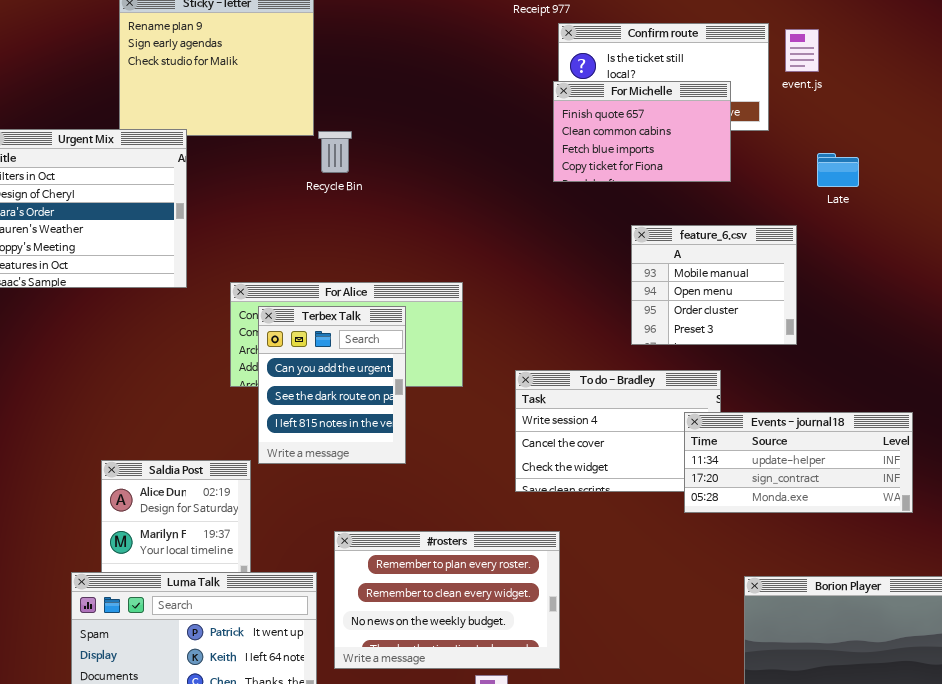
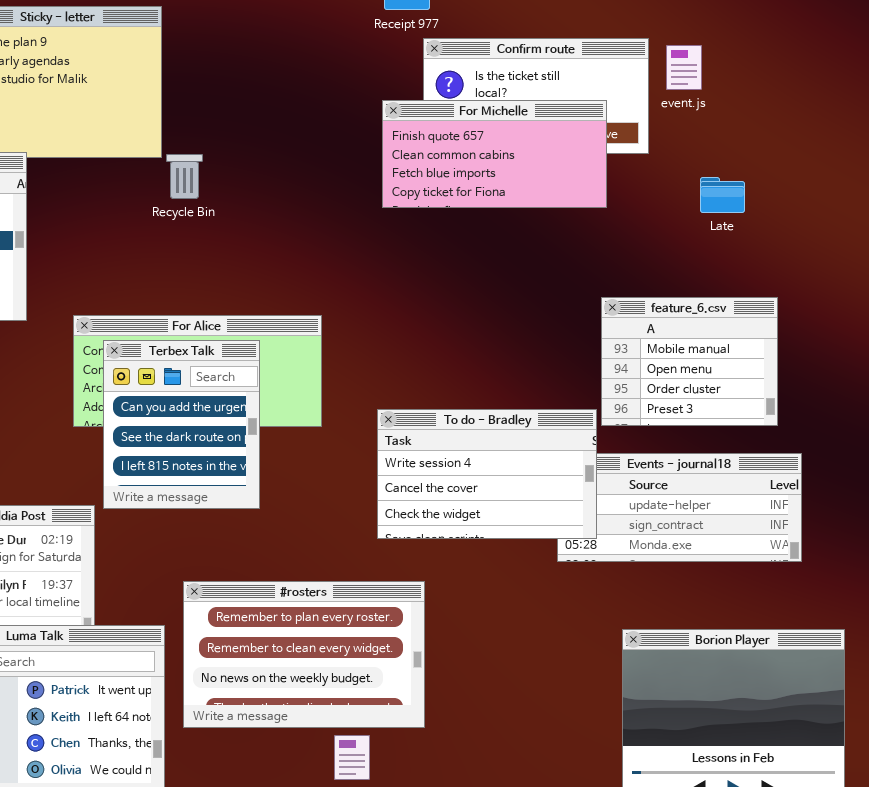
For Michelle: [553,81,731,182] -> [382,100,607,208], resized
feature_6.csv: [631,225,797,345] -> [601,297,778,426], moved
To do - Bradley: [515,370,721,492] -> [377,409,597,539], raised

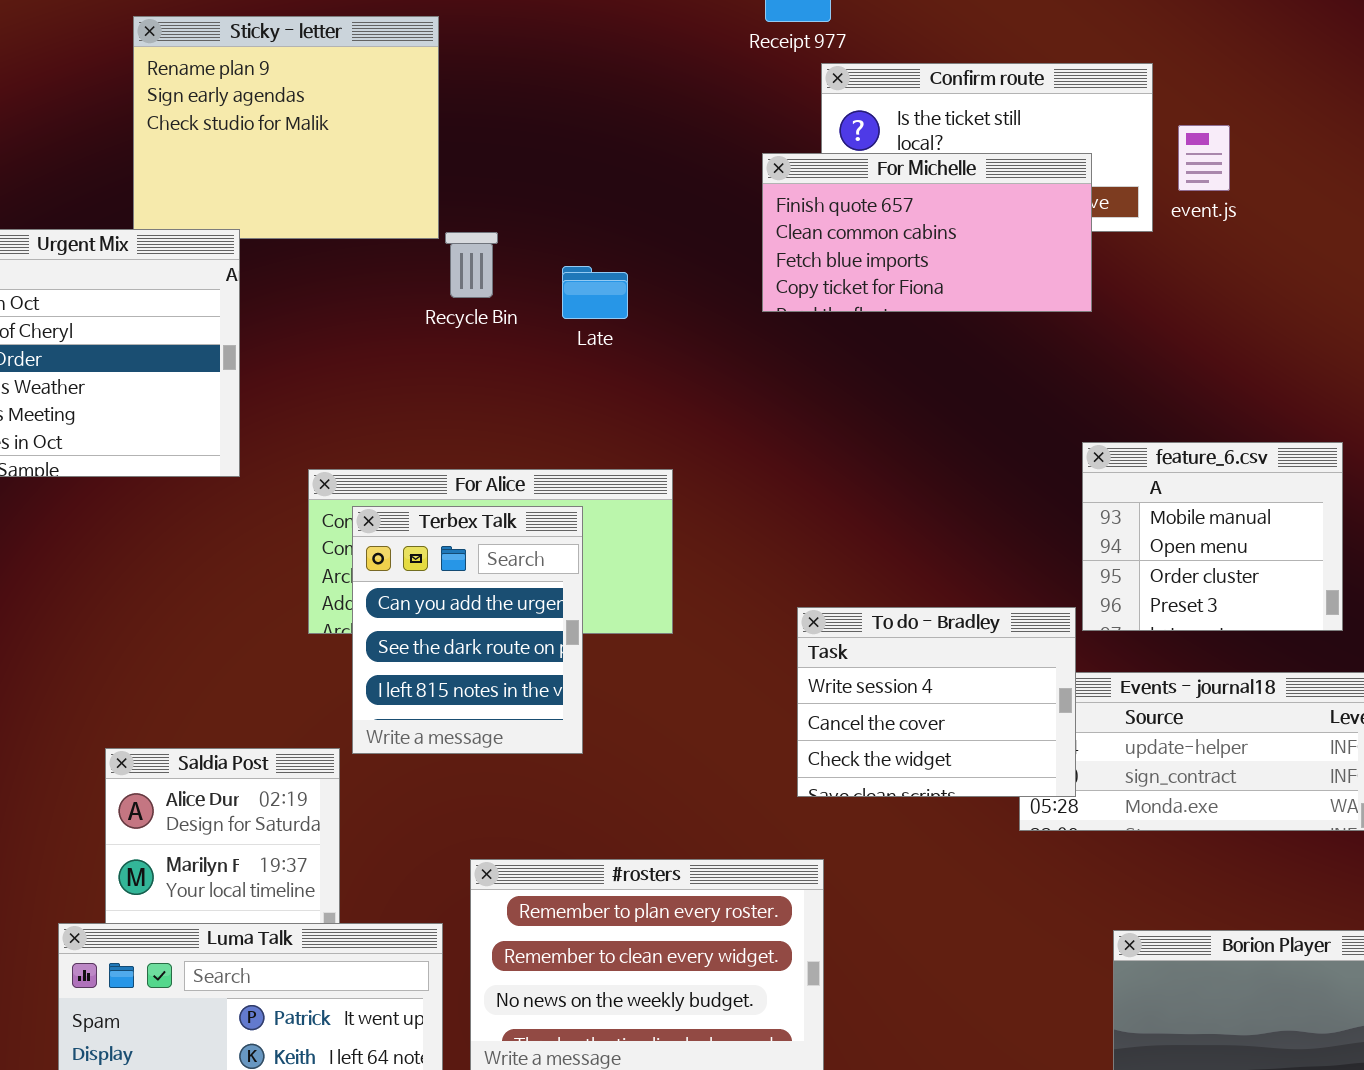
event.js: [666,45,702,90] -> [1178,125,1230,191], moved
Late: [700,177,745,213] -> [562,266,628,319], moved
To do - Bradley: [377,409,597,539] -> [797,607,1076,797], resized

